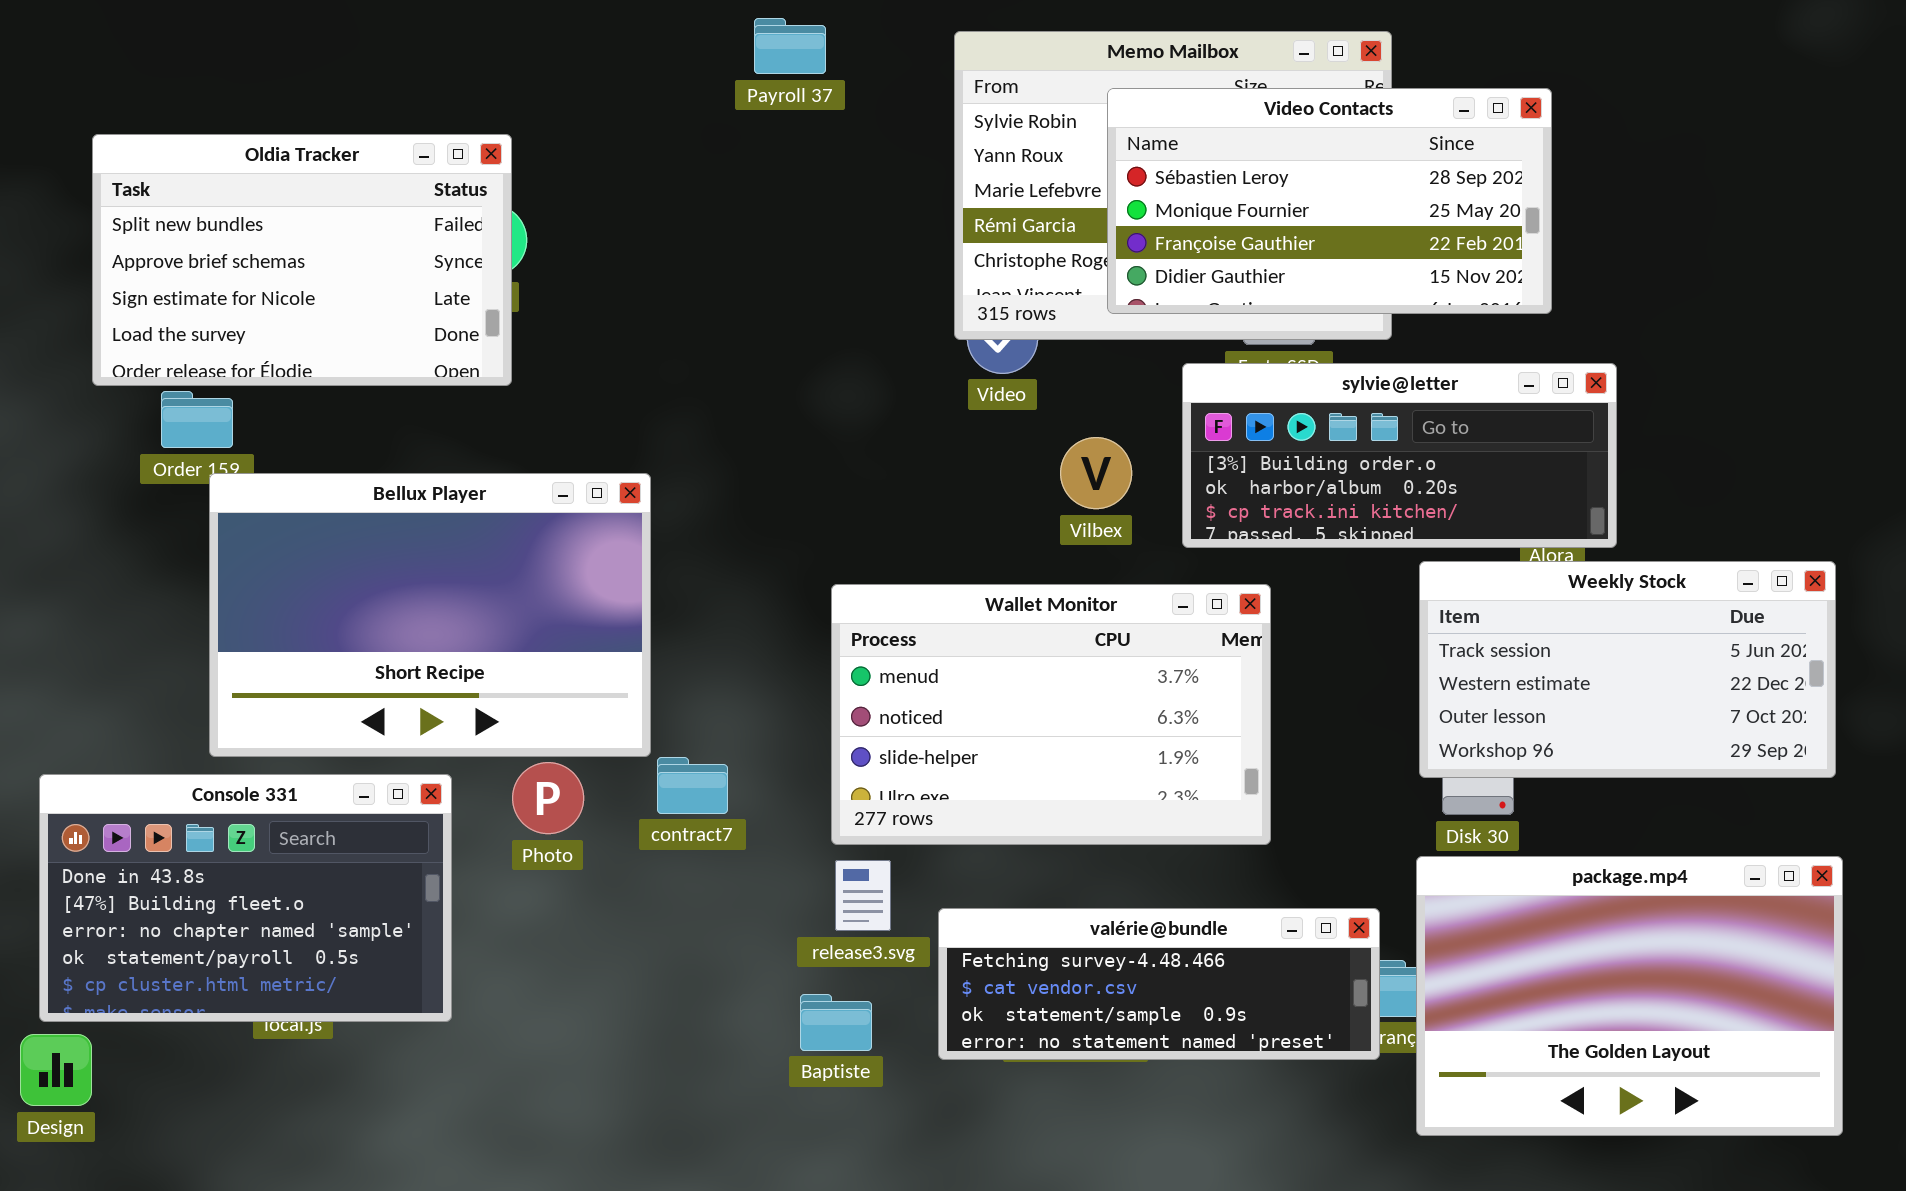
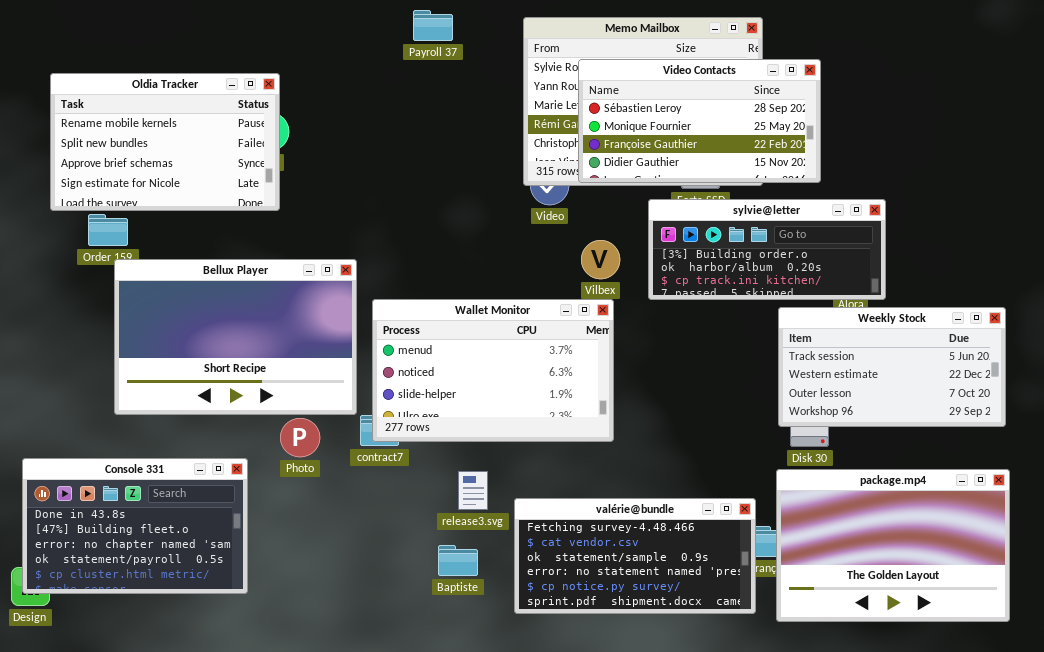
Video Contacts: [1107,88,1552,314] -> [578,59,821,183], moved
Oldia Tracker: [92,134,512,386] -> [50,73,280,211], scrolled up 1 row
Wallet Monitor: [831,584,1271,845] -> [372,299,614,442], moved
Console 331: [39,774,452,1022] -> [22,458,248,594], moved
valérie@bundle: [938,908,1380,1060] -> [514,498,756,614], resized

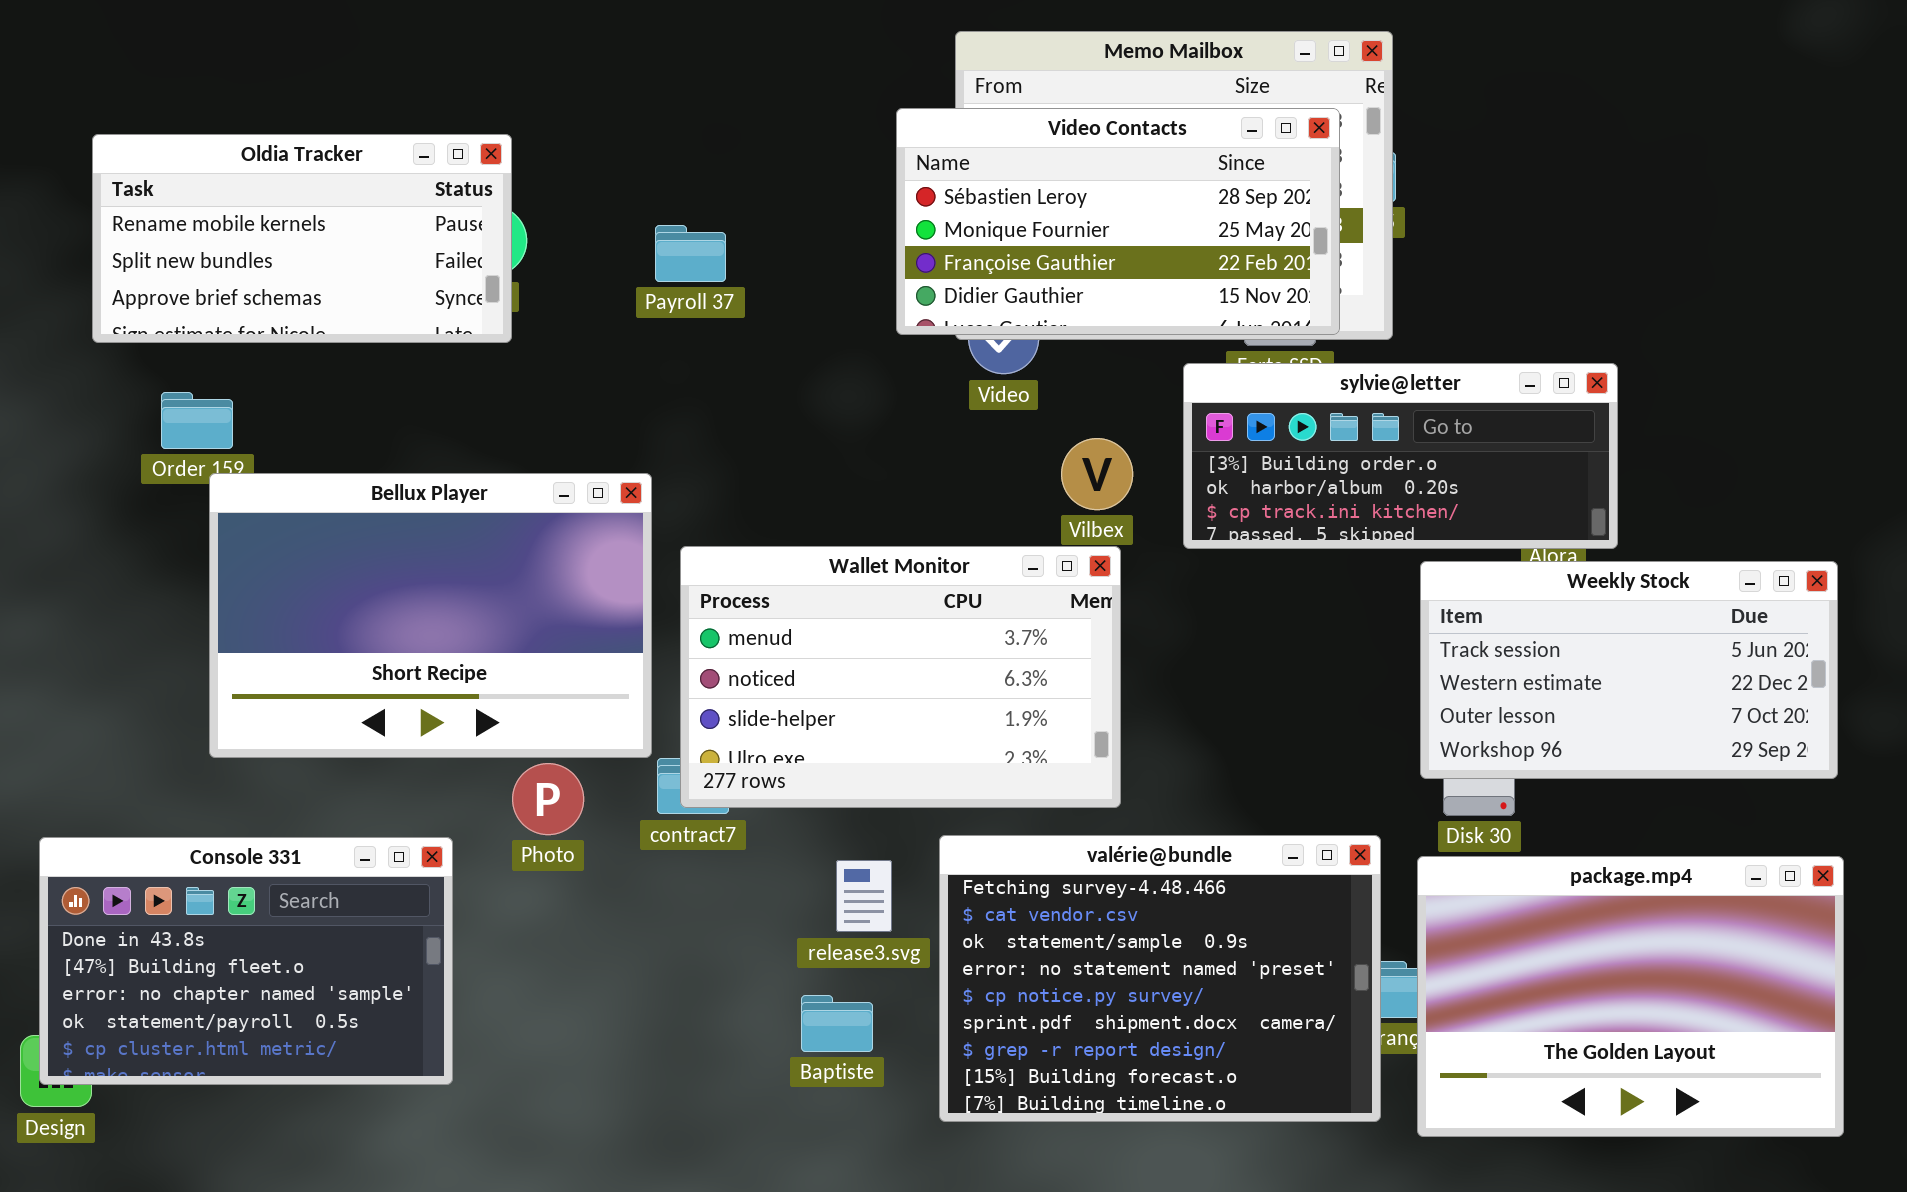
Payroll 37: [413,10,453,41] -> [655,225,726,282], moved
Video Contacts: [578,59,821,183] -> [896,108,1340,335], moved
Oldia Tracker: [50,73,280,211] -> [92,134,512,343], resized
valérie@bundle: [514,498,756,614] -> [939,835,1381,1122], resized

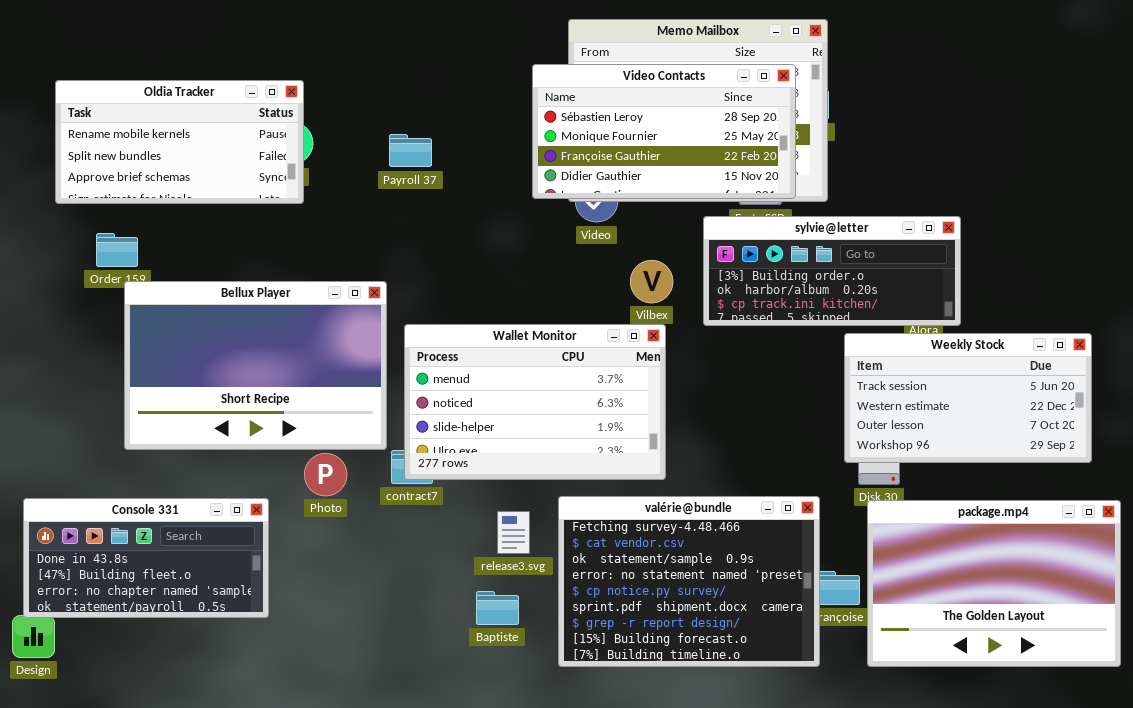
Console 331: [39,837,453,1085] -> [23,498,269,618], resized
package.mp4: [1417,856,1844,1137] -> [867,500,1121,667], moved

